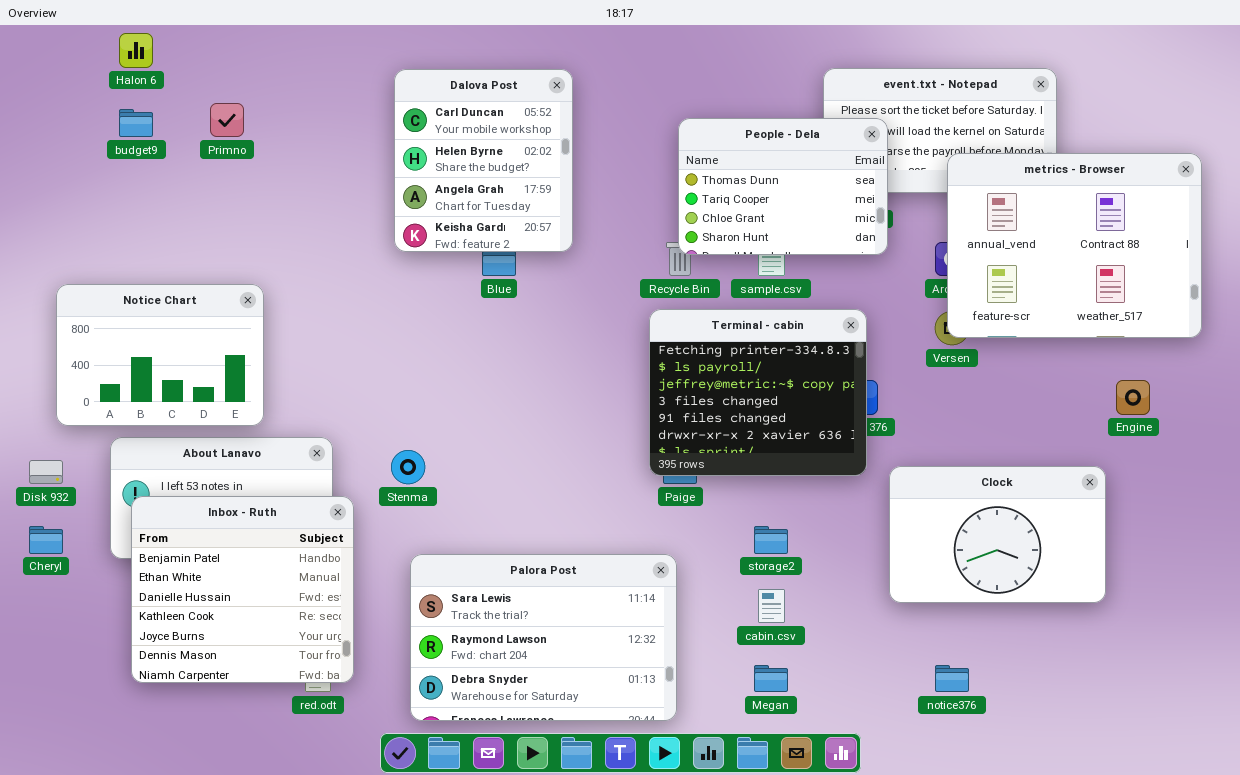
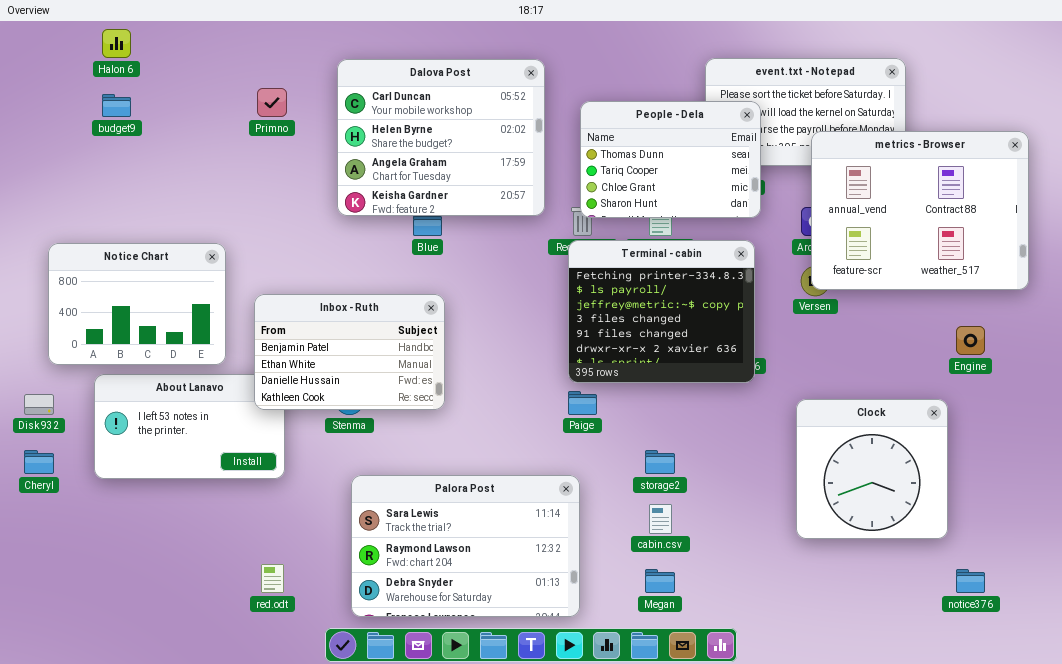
Dalova Post: [394,69,573,252] -> [337,59,545,216], resized
Primno: [210,103,244,137] -> [257,88,287,117], moved
Terminal - cabin: [649,309,867,476] -> [568,240,755,383], moved
Clock: [889,466,1106,603] -> [796,399,948,539], resized
Inbox - Ruth: [131,496,354,683] -> [254,294,445,410], moved, resized
notice376: [935,665,969,692] -> [956,569,985,593], moved

